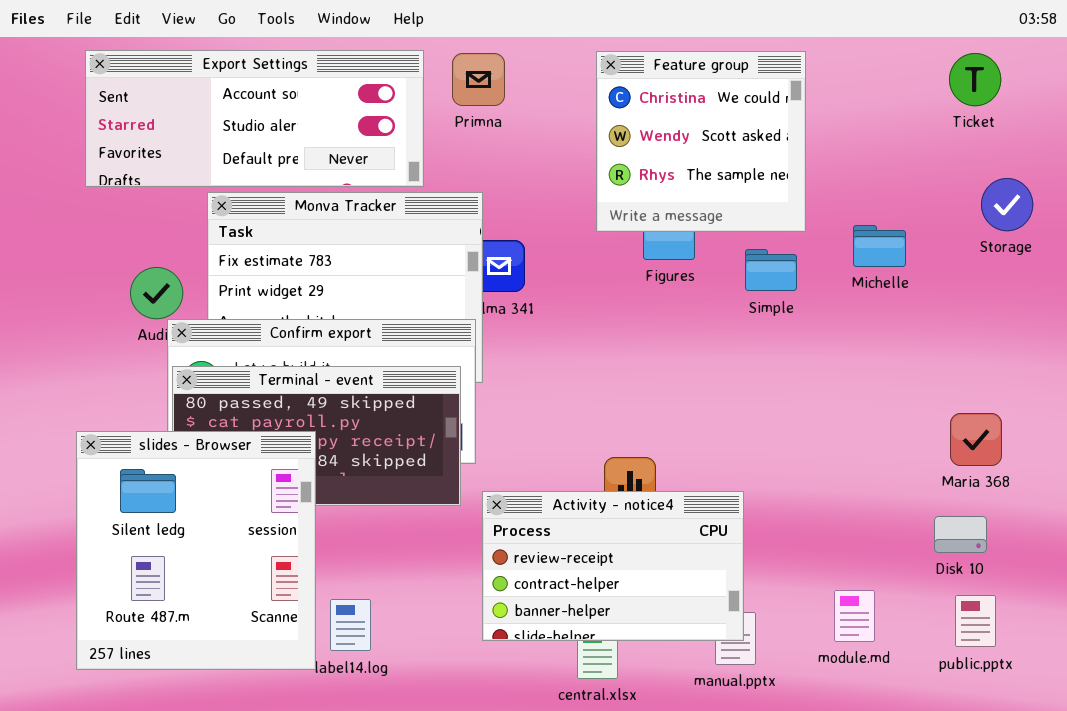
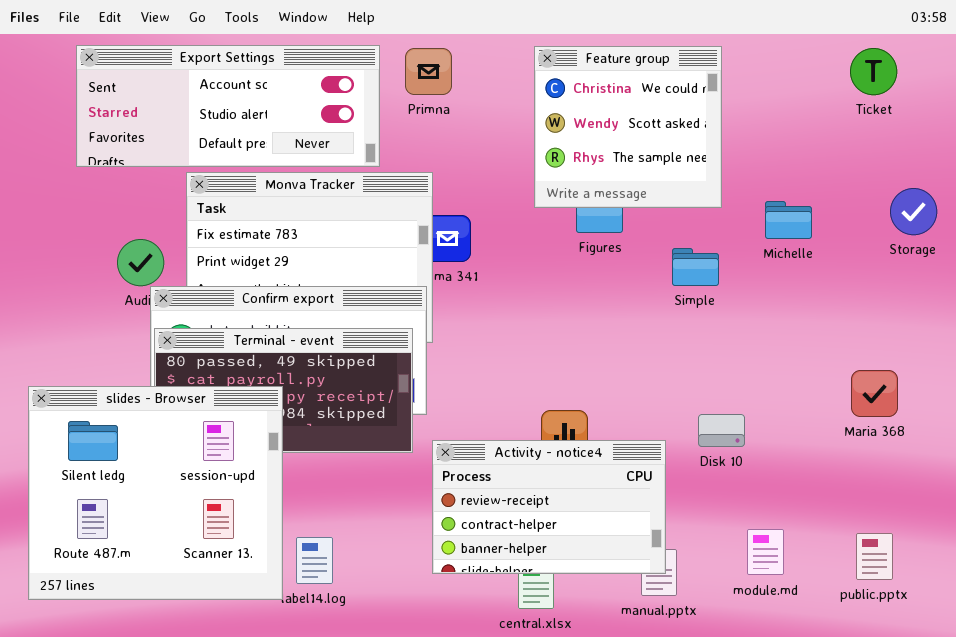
Storage: [981,178,1033,231] -> [890,188,937,235], moved
Simple: [745,249,797,291] -> [672,248,719,286], moved
slides - Browser: [76,431,316,670] -> [28,386,283,600], resized
Disk 10: [934,516,987,553] -> [698,414,745,447], moved

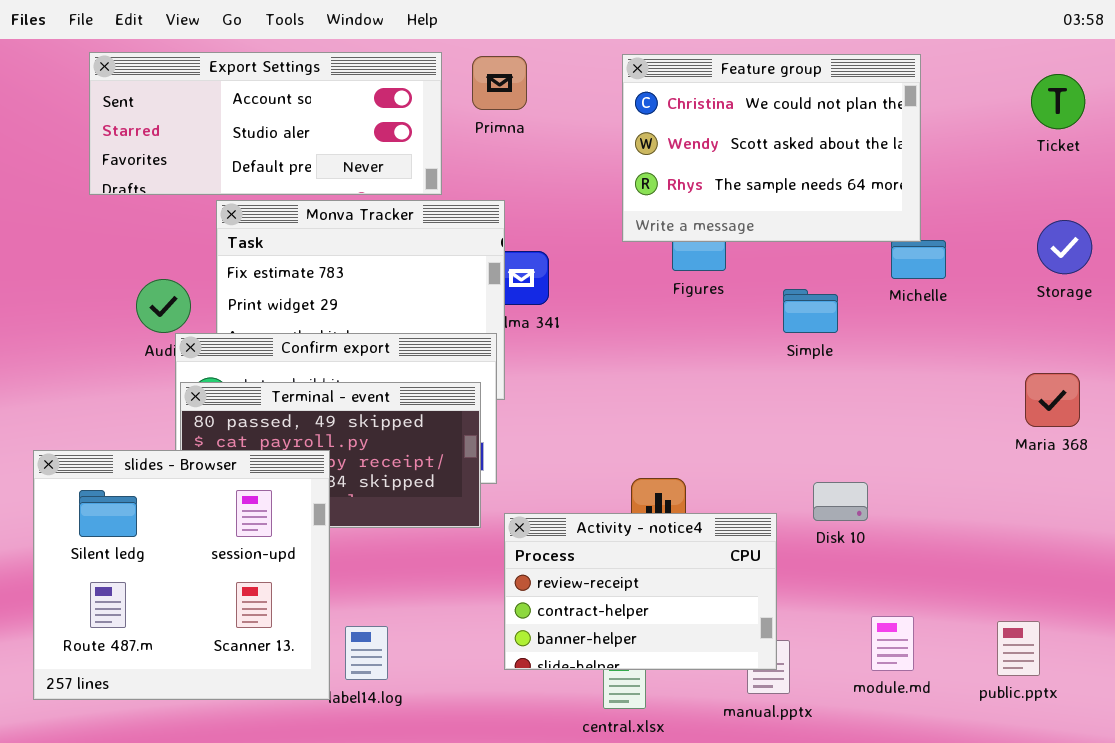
Feature group: [534,46,722,208] -> [622,54,921,242], resized
Ticket: [850,48,897,95] -> [1031,74,1085,129], moved
Maria 368: [851,370,898,417] -> [1025,373,1080,427], moved

